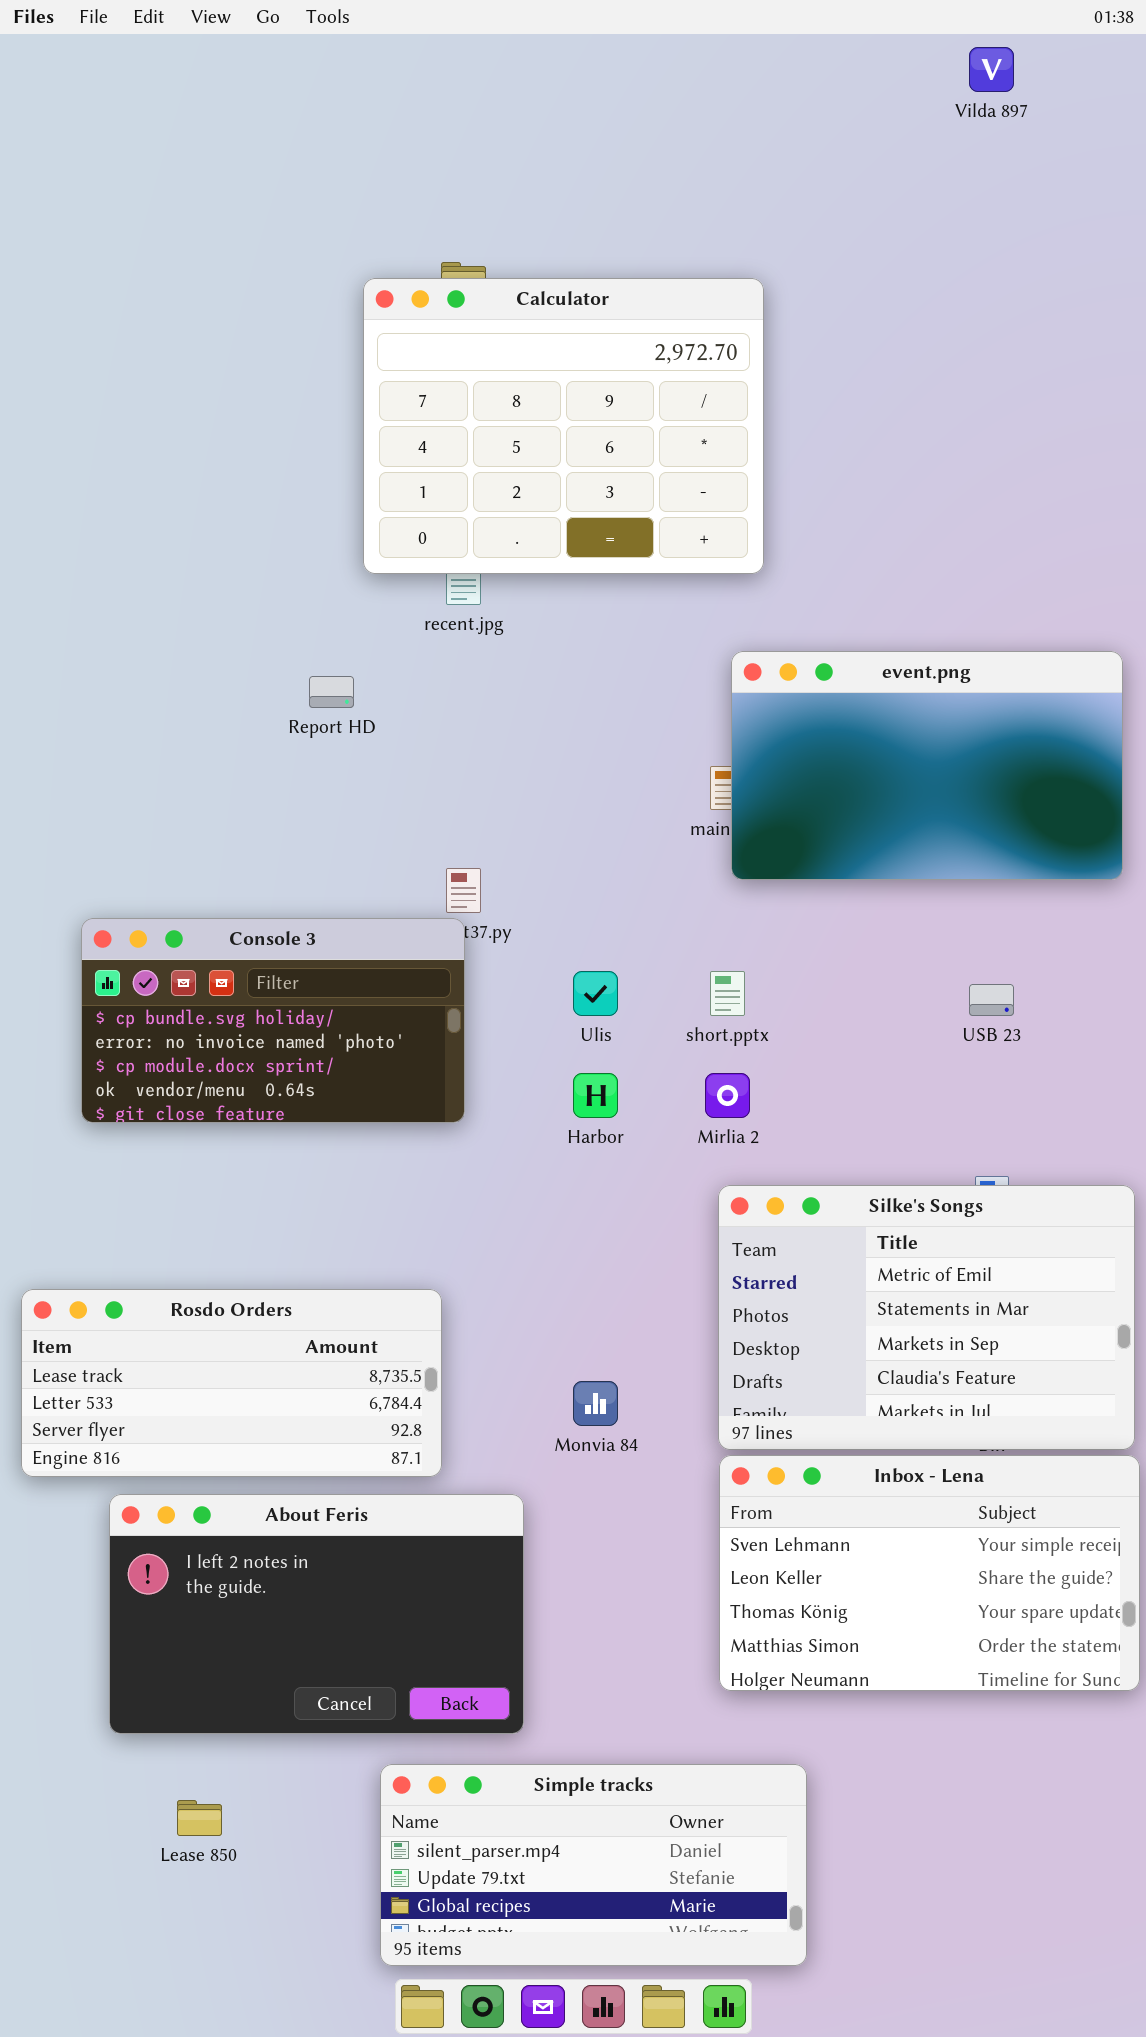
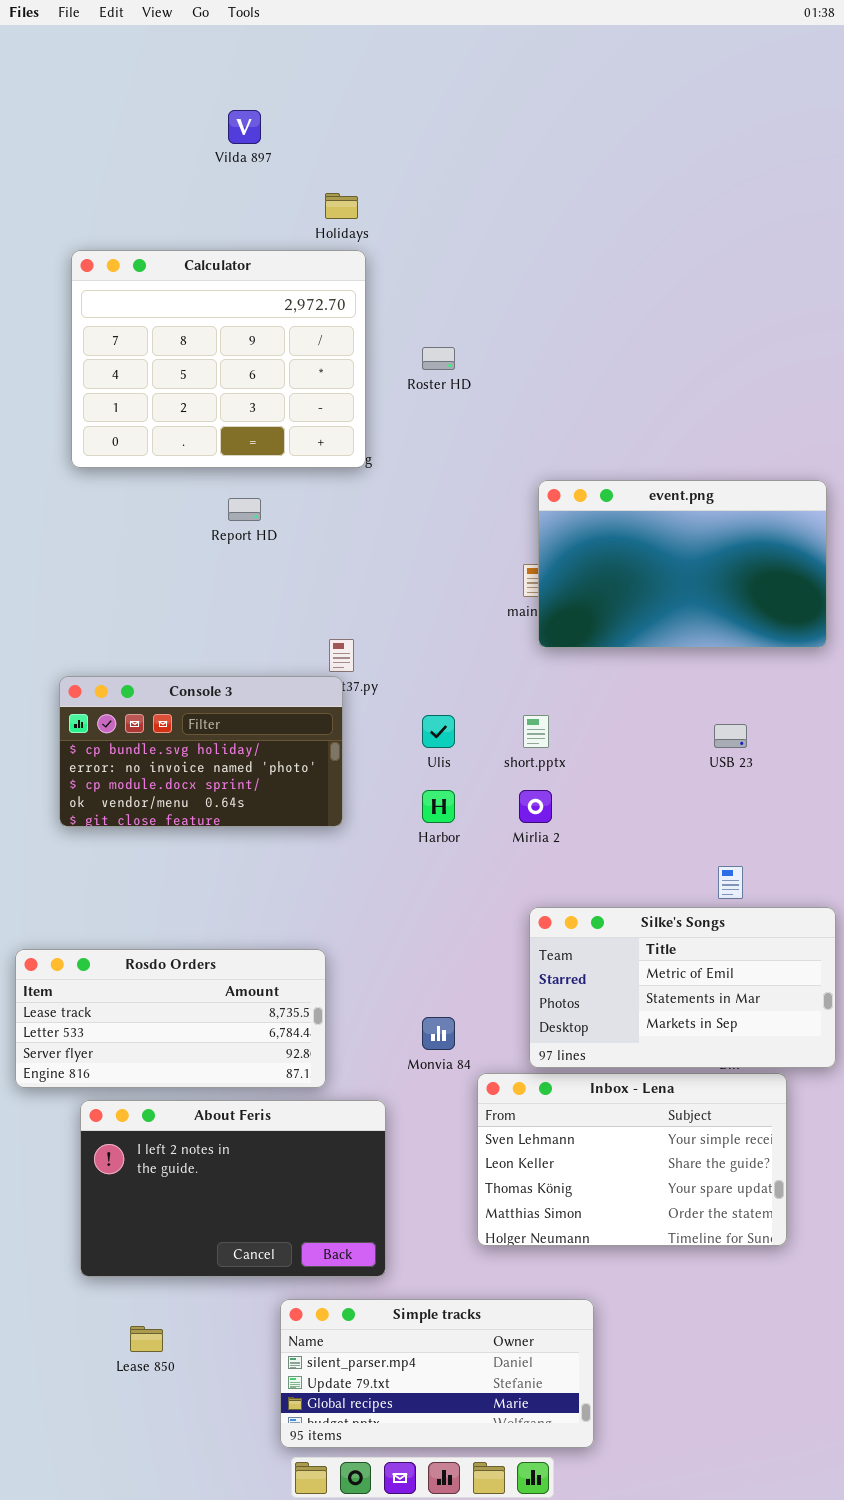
Vilda 897: [969,47,1014,92] -> [228,110,261,144], moved
Calculator: [363,278,764,574] -> [71,250,366,468], moved
Silke's Songs: [718,1185,1135,1450] -> [529,907,836,1068], resized
Inbox - Lena: [719,1455,1140,1691] -> [477,1073,787,1246], moved

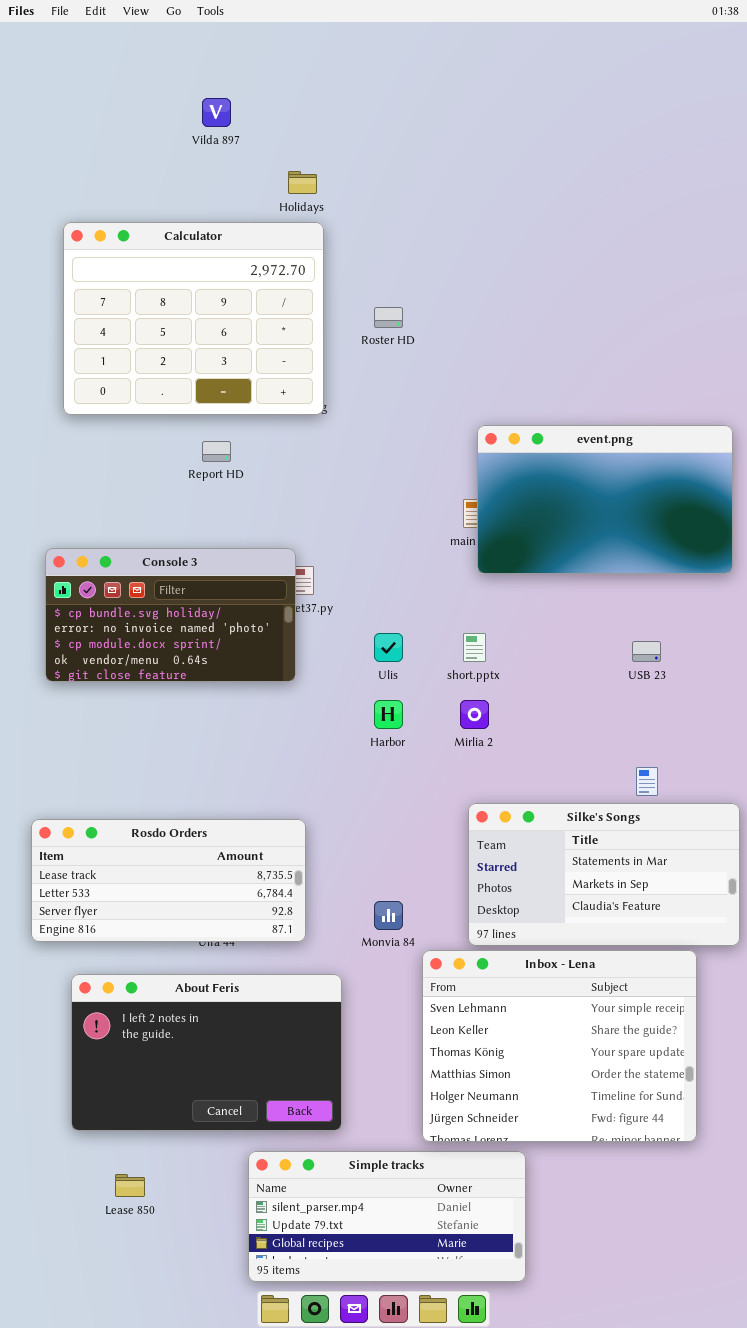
Console 3: [59,676,343,827] -> [45,548,296,682], moved
Silke's Songs: [529,907,836,1068] -> [468,803,740,946], scrolled down 1 row
Rosdo Orders: [15,949,326,1088] -> [31,819,306,942], moved
Inbox - Lena: [477,1073,787,1246] -> [422,950,697,1142], resized

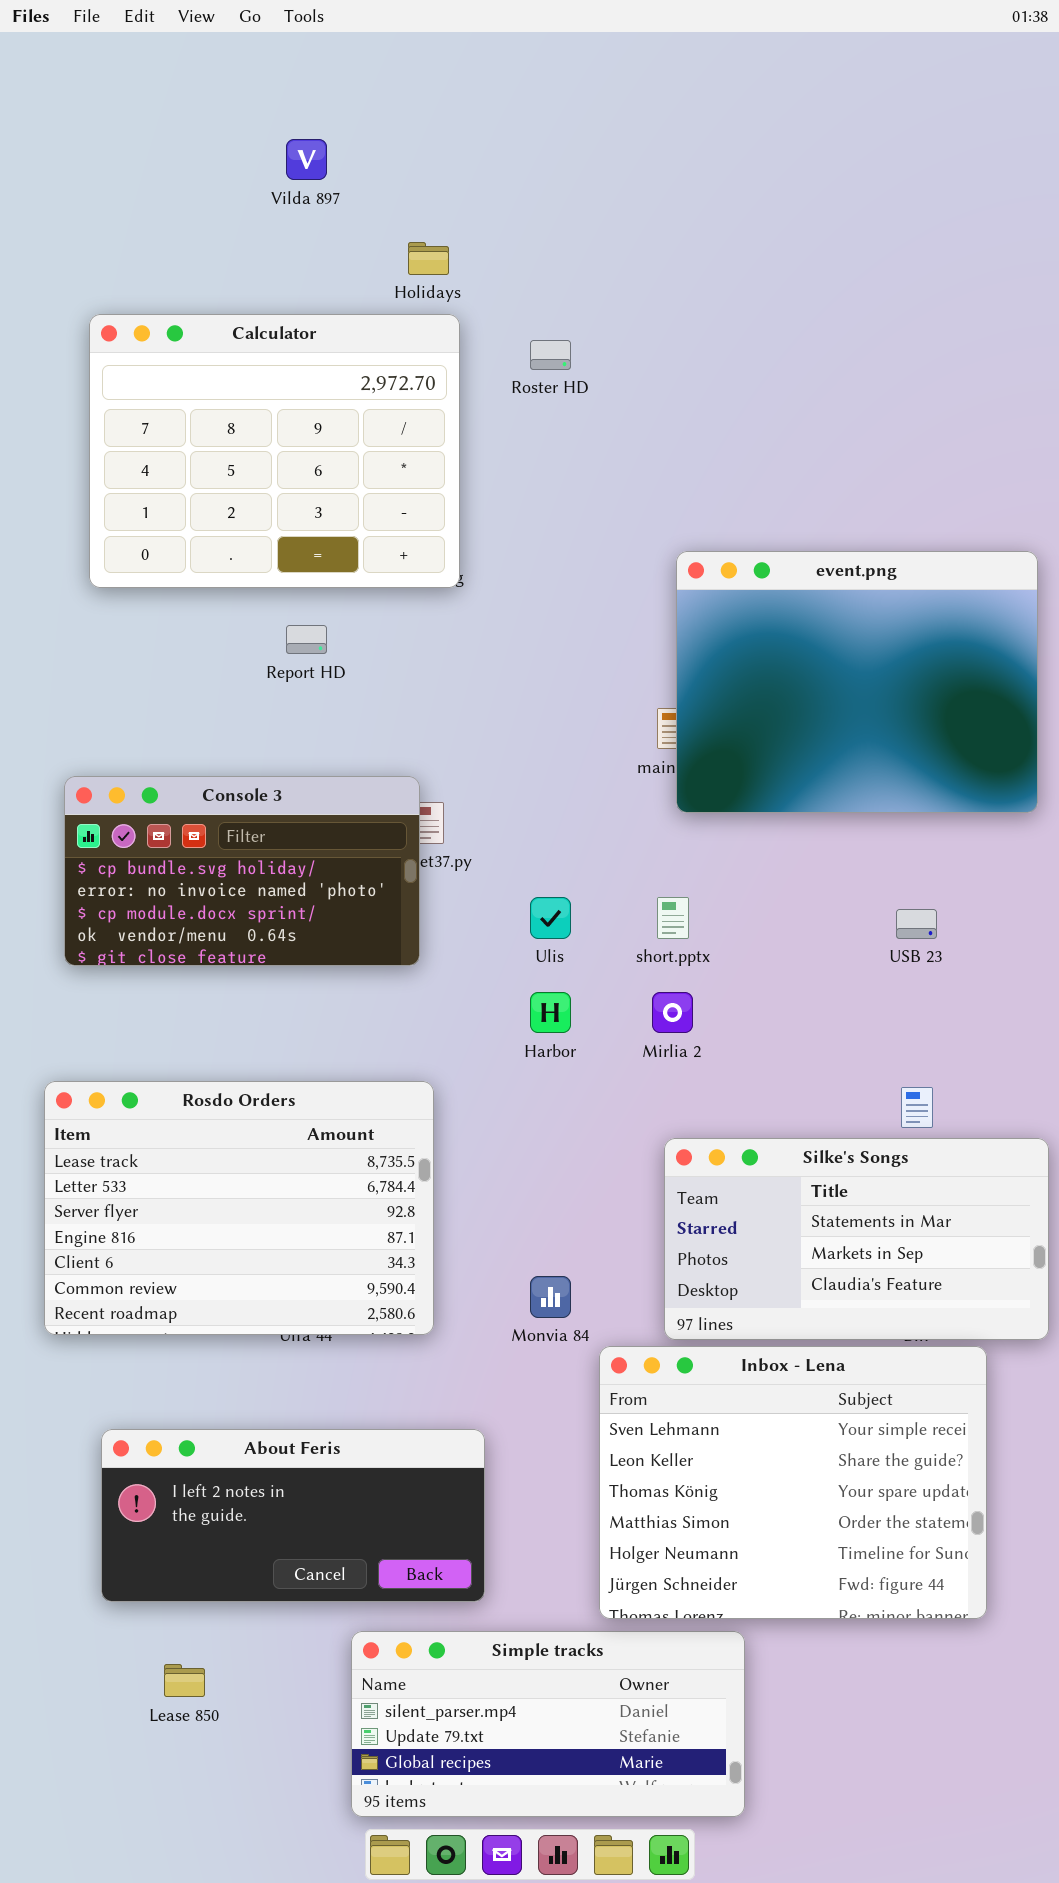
Roster HD: [374,307,403,328] -> [530,340,571,370], moved
event.png: [477,425,733,574] -> [676,551,1038,813], resized
Rosdo Orders: [31,819,306,942] -> [44,1081,434,1335], resized
About Feris: [71,974,342,1131] -> [101,1429,485,1602], resized

